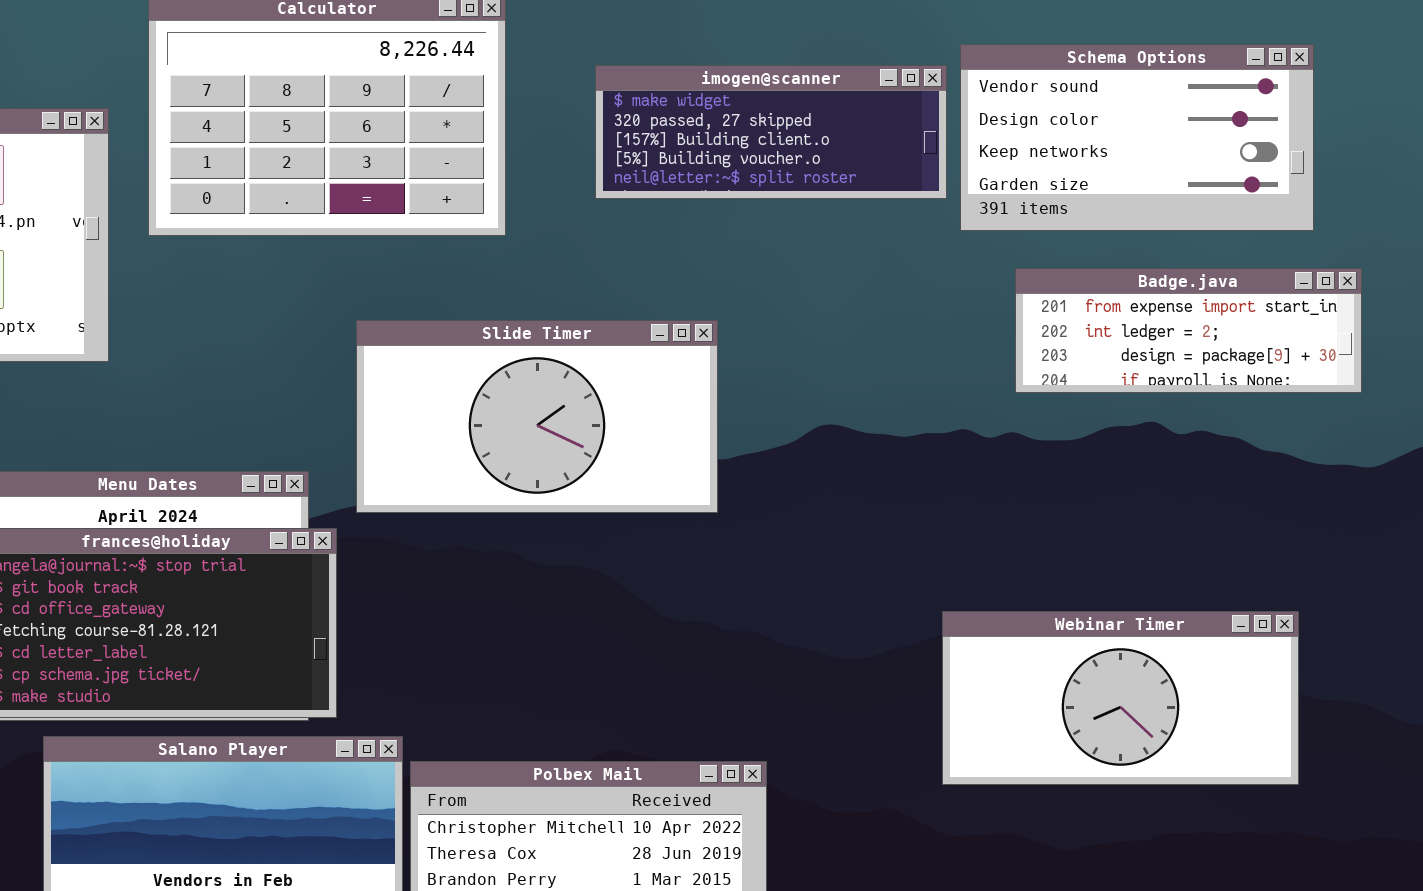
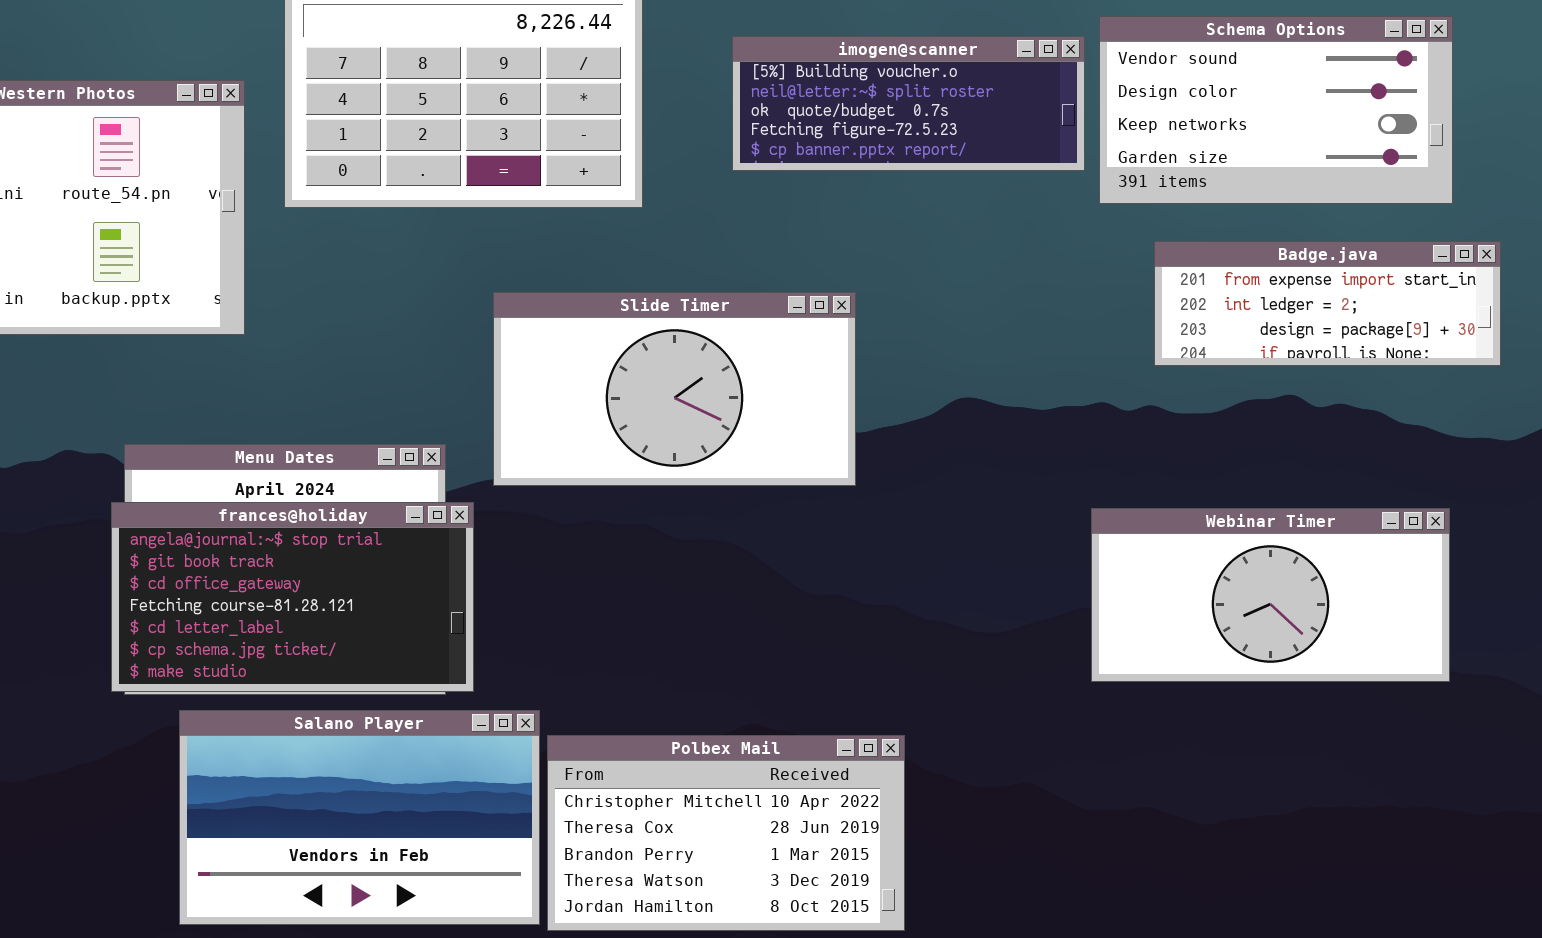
imogen@scanner: [595,65,947,199] -> [732,36,1085,171], scrolled down 3 rows
Webinar Timer: [942,611,1299,785] -> [1091,508,1450,682], moved

